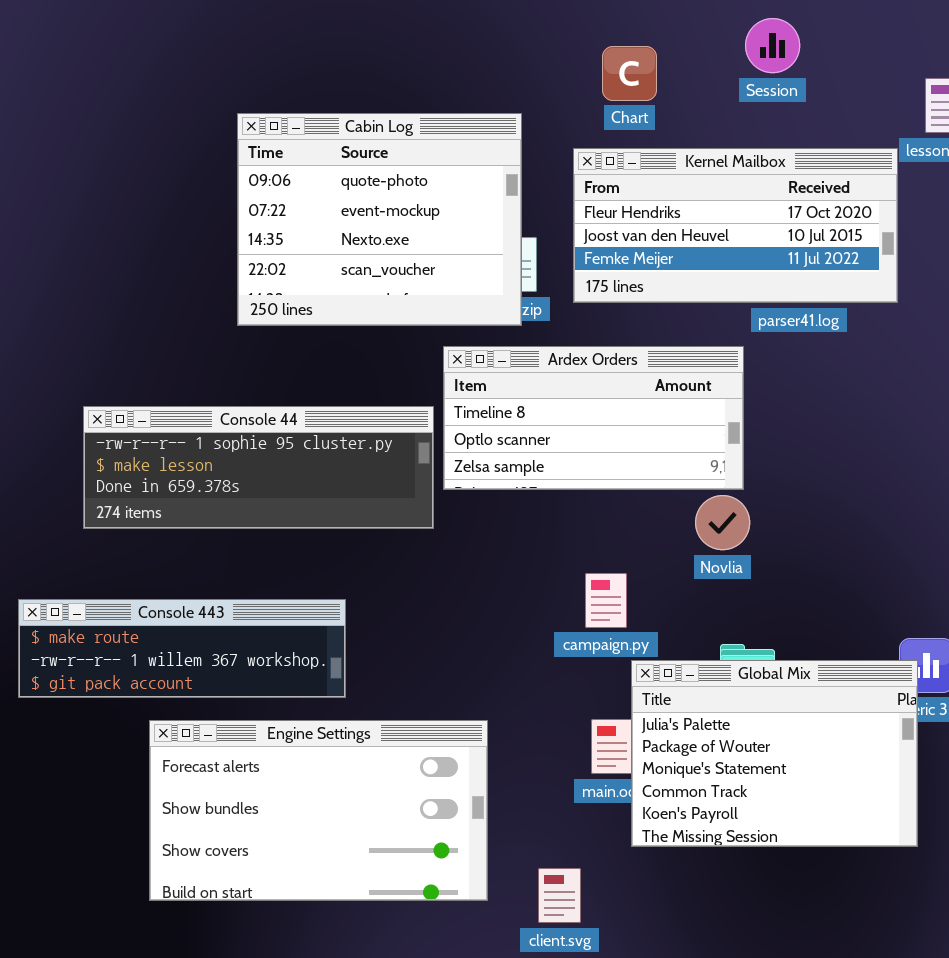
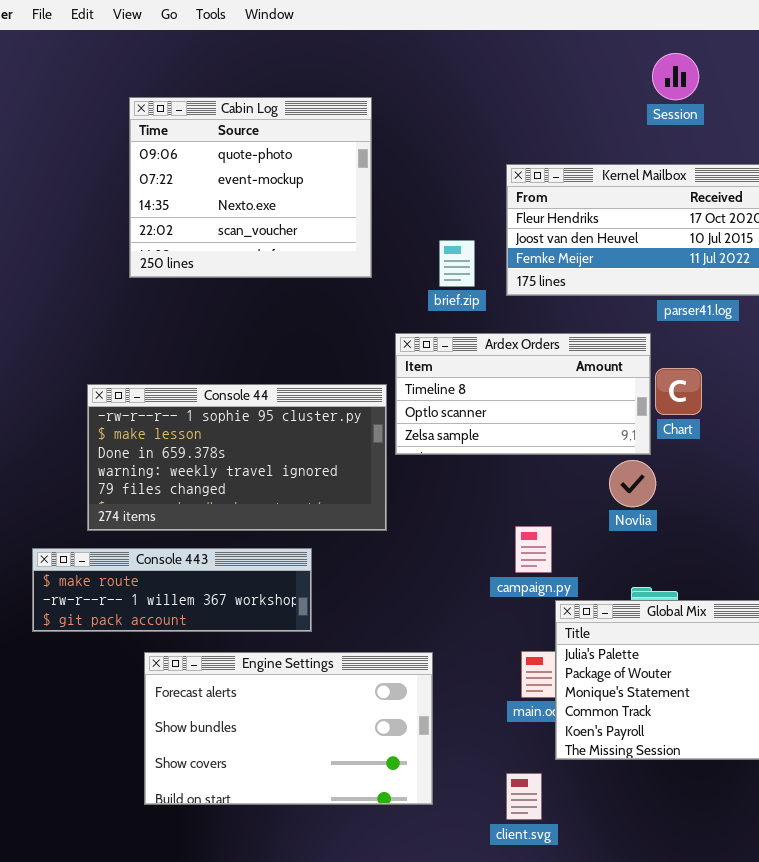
Chart: [602,46,657,101] -> [655,368,702,415], moved
Cabin Log: [237,113,522,326] -> [129,97,372,278], moved
Console 44: [83,406,434,529] -> [87,384,387,531], resized
client.svg: [538,868,581,923] -> [506,773,542,820], moved

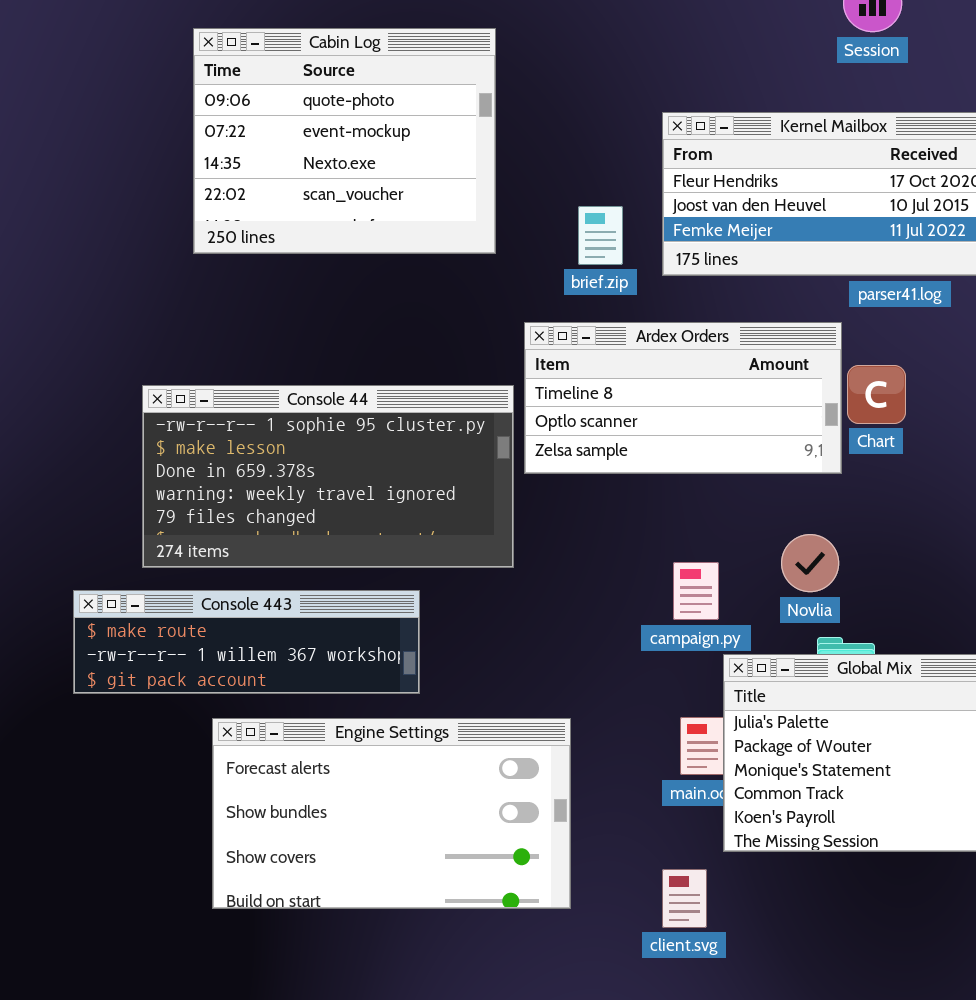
Novlia: [609,460,656,507] -> [781,534,839,592], moved

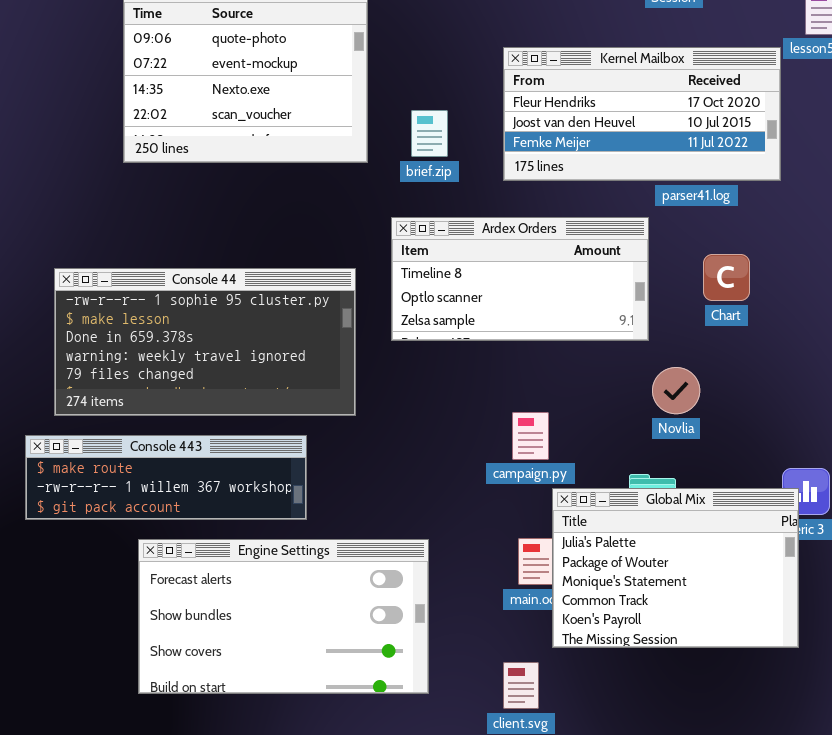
brief.zip: [578,206,623,265] -> [411,110,448,157], moved
Chart: [847,365,906,424] -> [703,254,750,301], moved
Console 44: [142,385,514,568] -> [54,268,356,416], moved
Novlia: [781,534,839,592] -> [652,367,700,414], moved

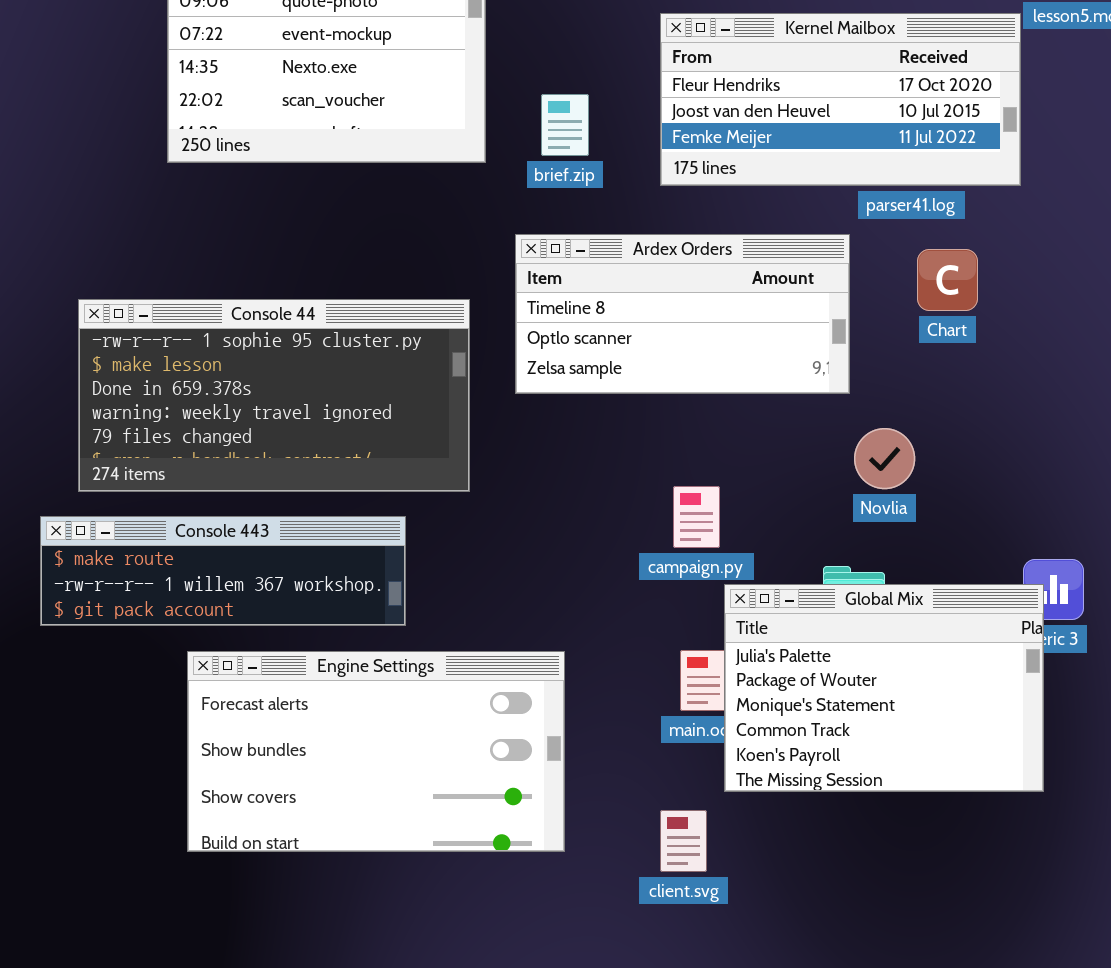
Chart: [703,254,750,301] -> [917,249,978,311], moved

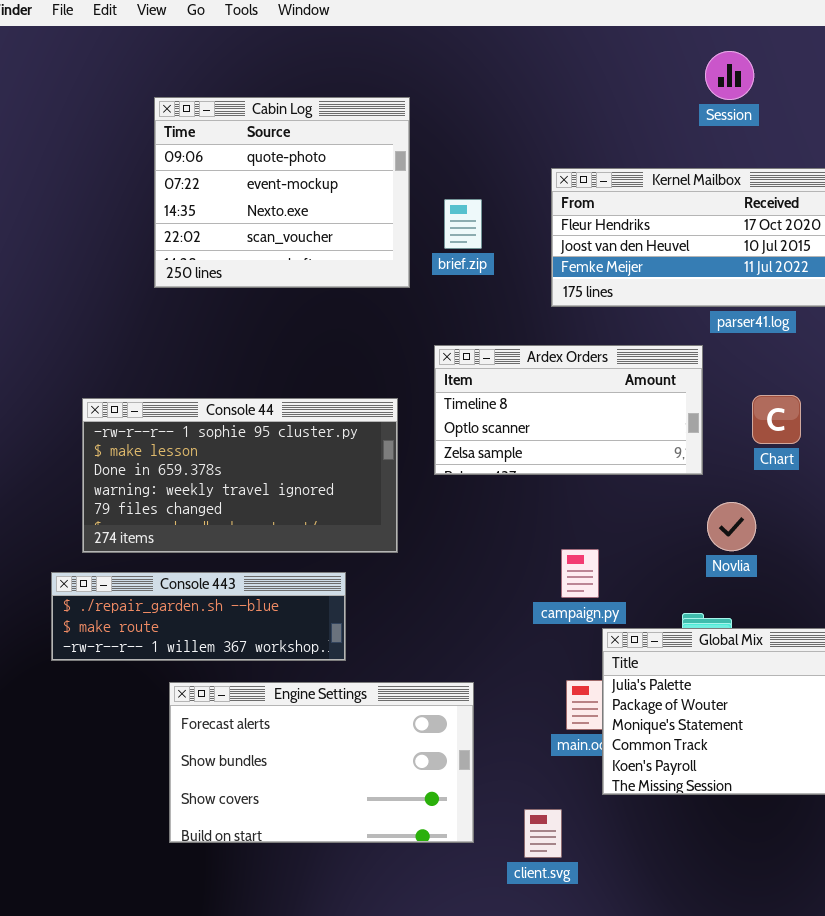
brief.zip: [541,94,589,156] -> [444,199,482,249], moved
Chart: [917,249,978,311] -> [752,395,801,444], moved
Console 443: [40,516,406,626] -> [51,572,346,661], scrolled up 1 row
client.svg: [660,810,707,872] -> [524,809,562,858], moved

